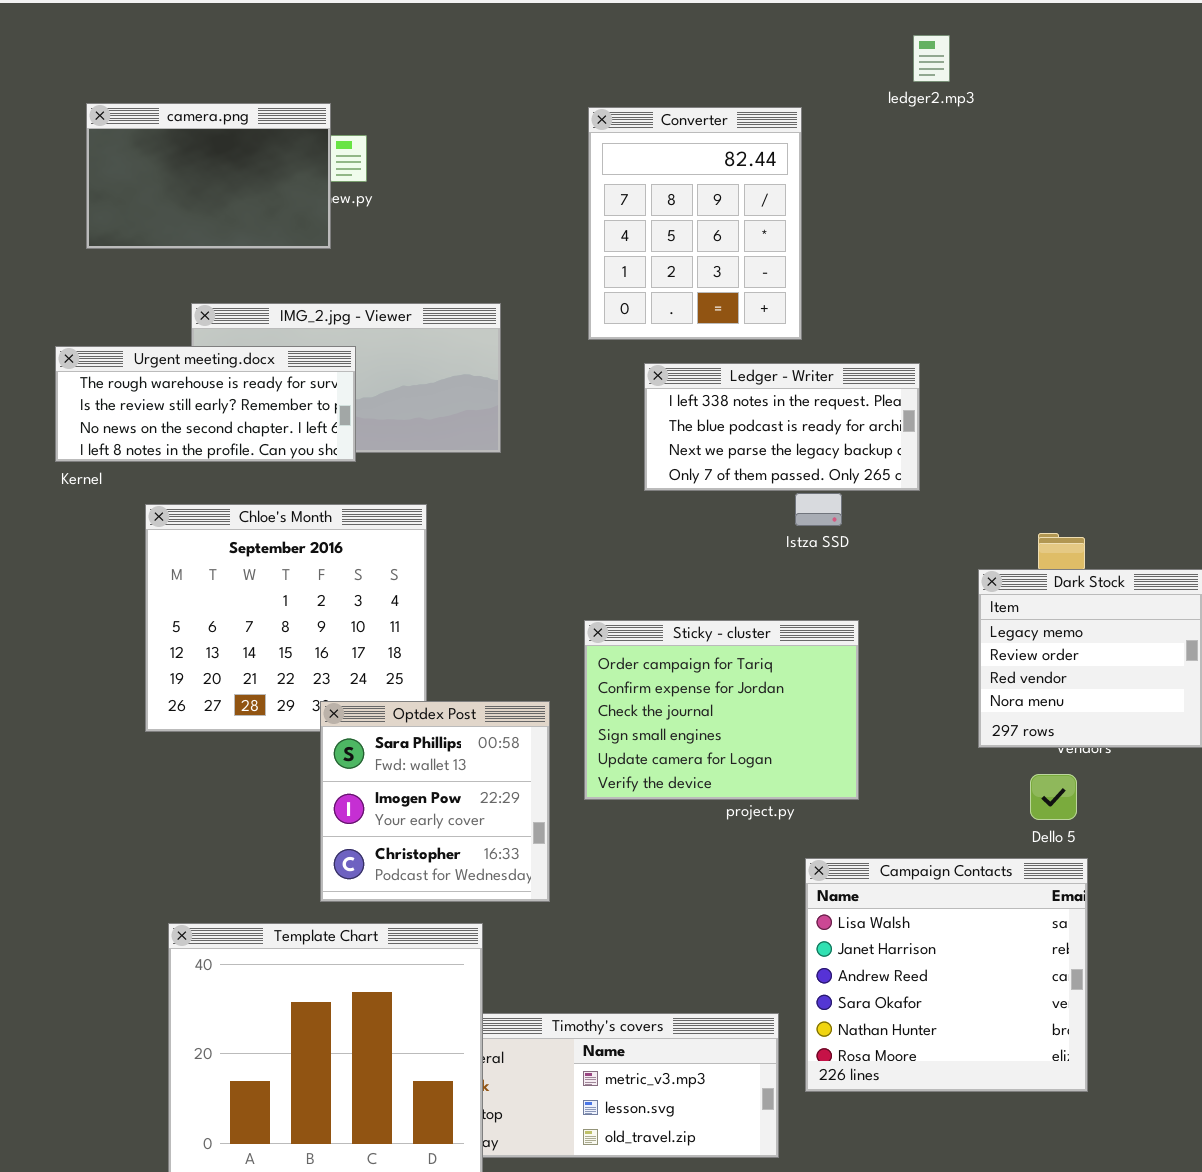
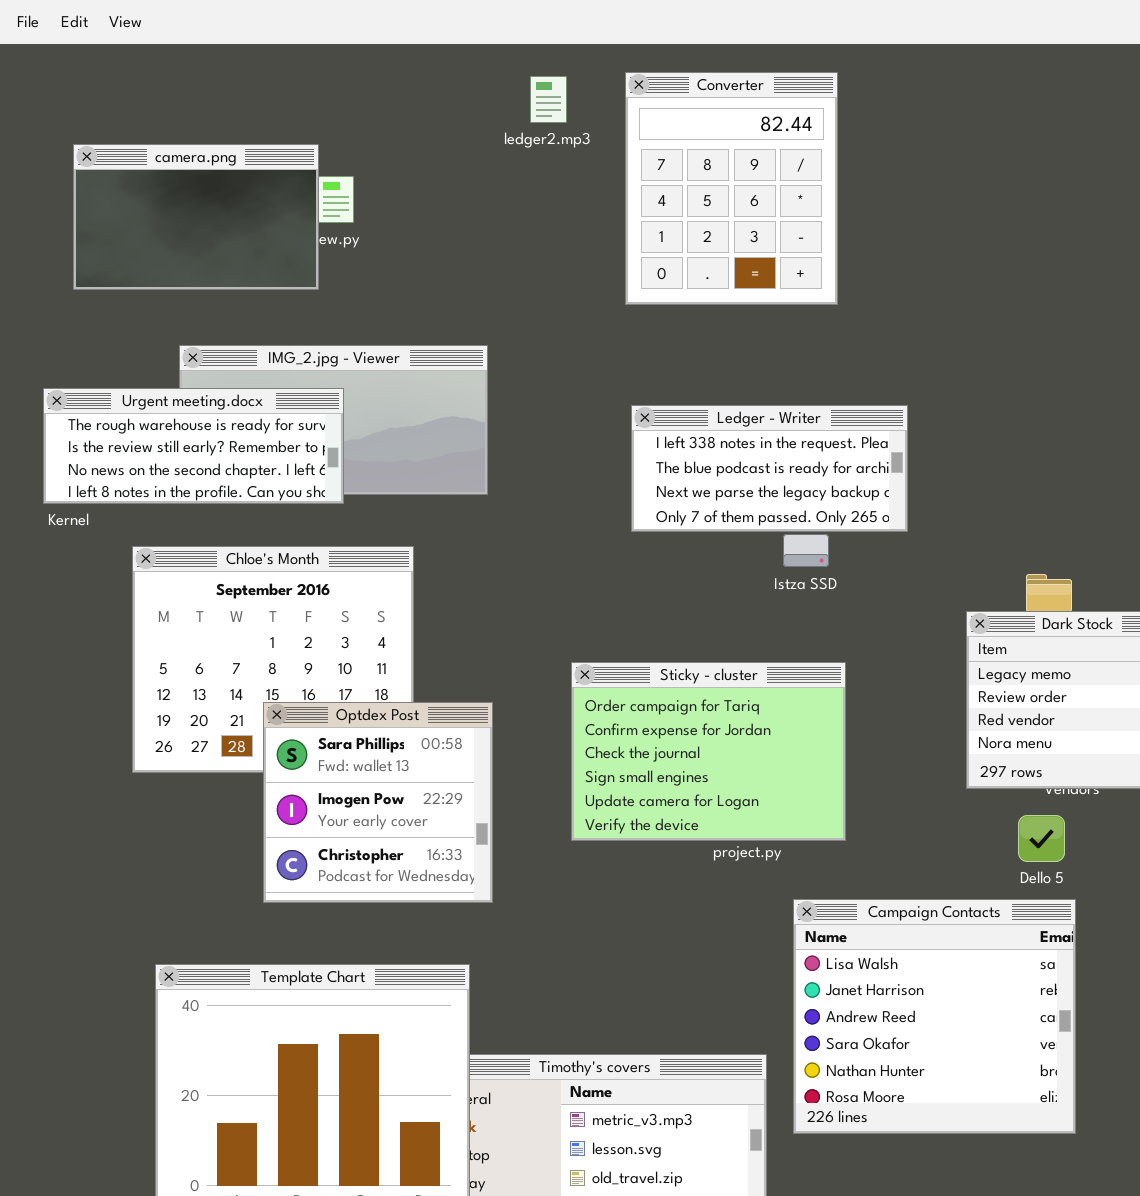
ledger2.mp3: [913,35,950,82] -> [530,76,567,123], moved
Converter: [588,107,802,340] -> [625,72,838,305], moved
Optdex Post: [320,701,550,902] -> [263,702,493,903], moved

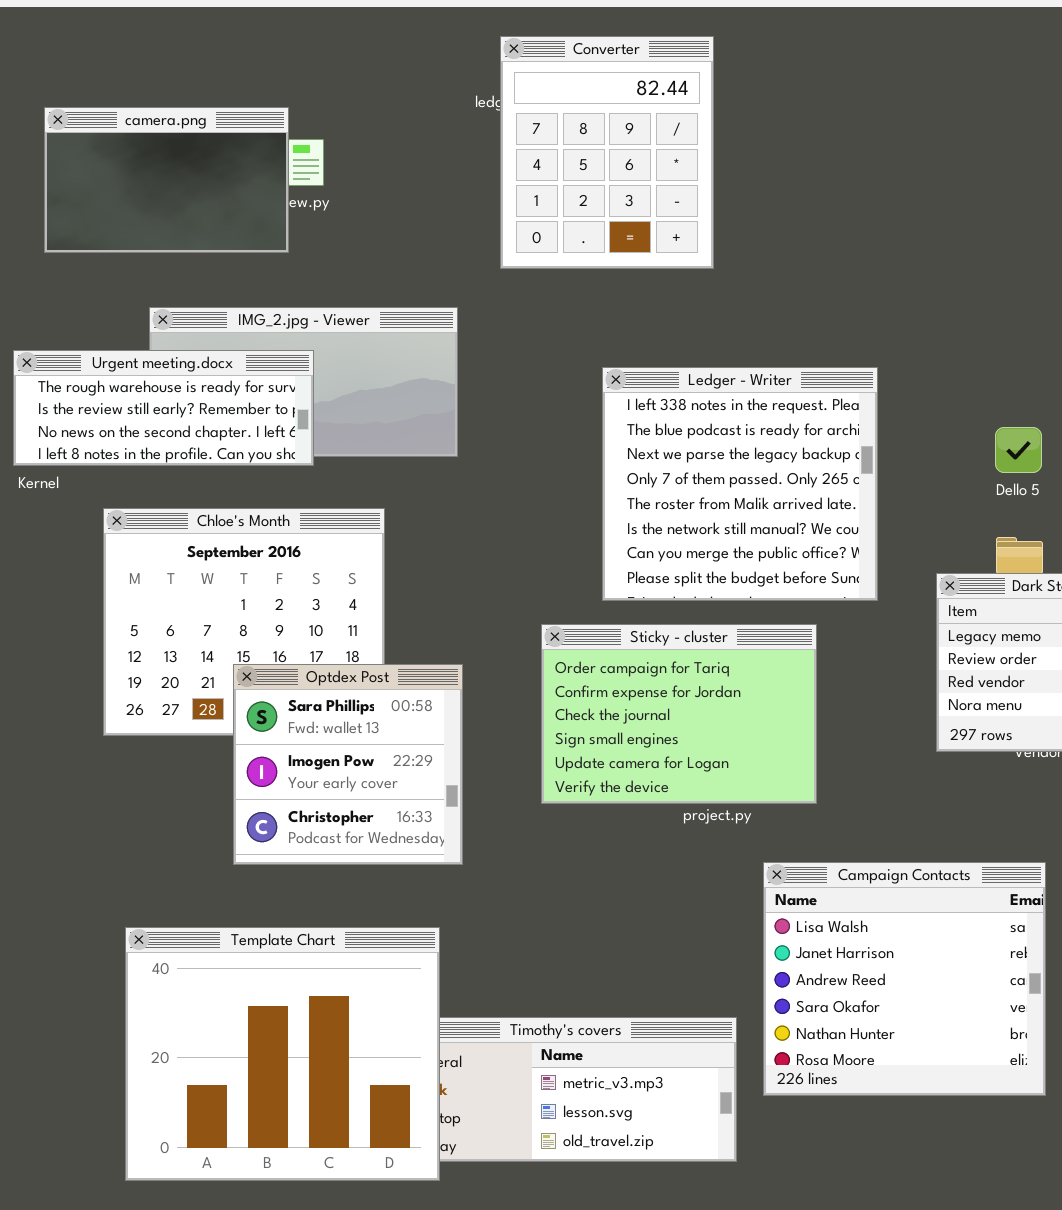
Converter: [625,72,838,305] -> [500,36,714,269], moved
Ledger - Writer: [631,405,908,532] -> [602,367,878,601], resized
Dello 5: [1018,815,1065,862] -> [995,427,1042,473], moved

